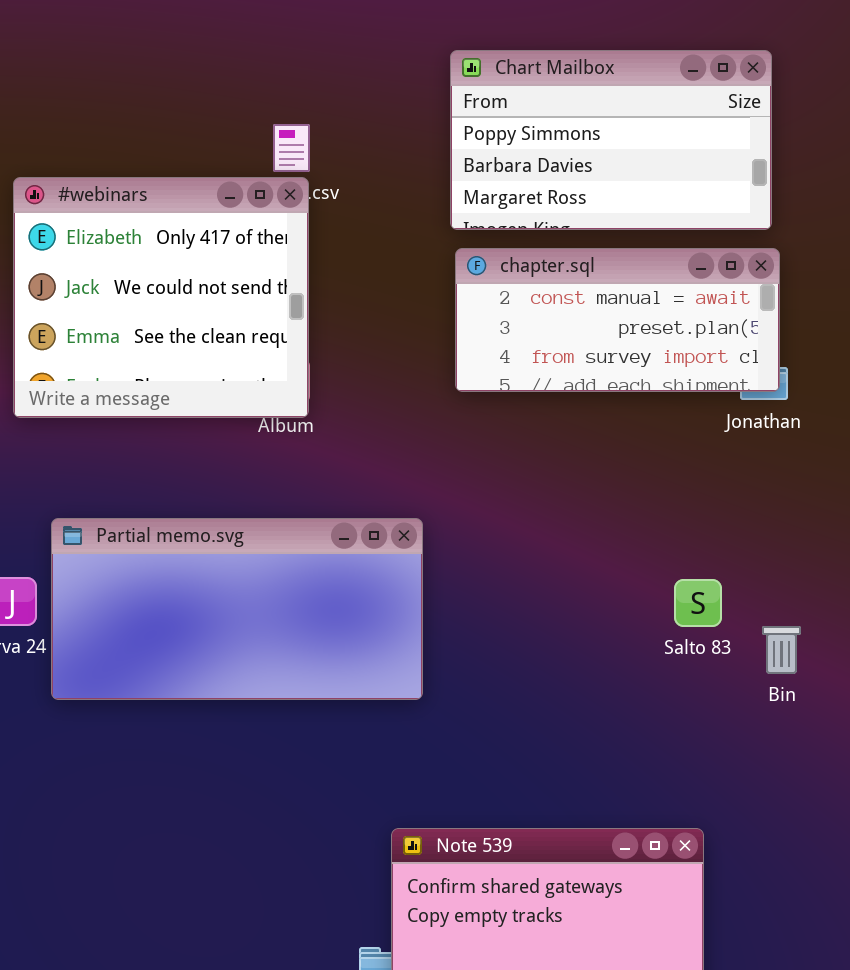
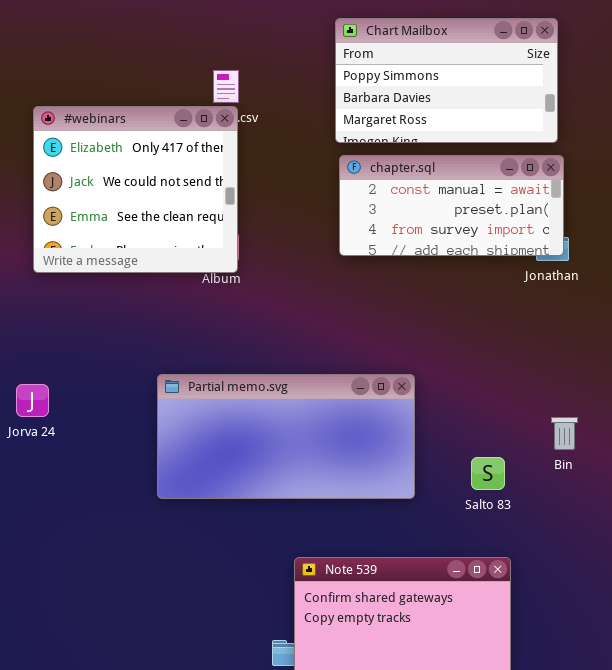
Partial memo.svg: [51,518,423,700] -> [157,374,415,499], moved
Salto 83: [674,579,722,627] -> [471,457,505,490], moved

